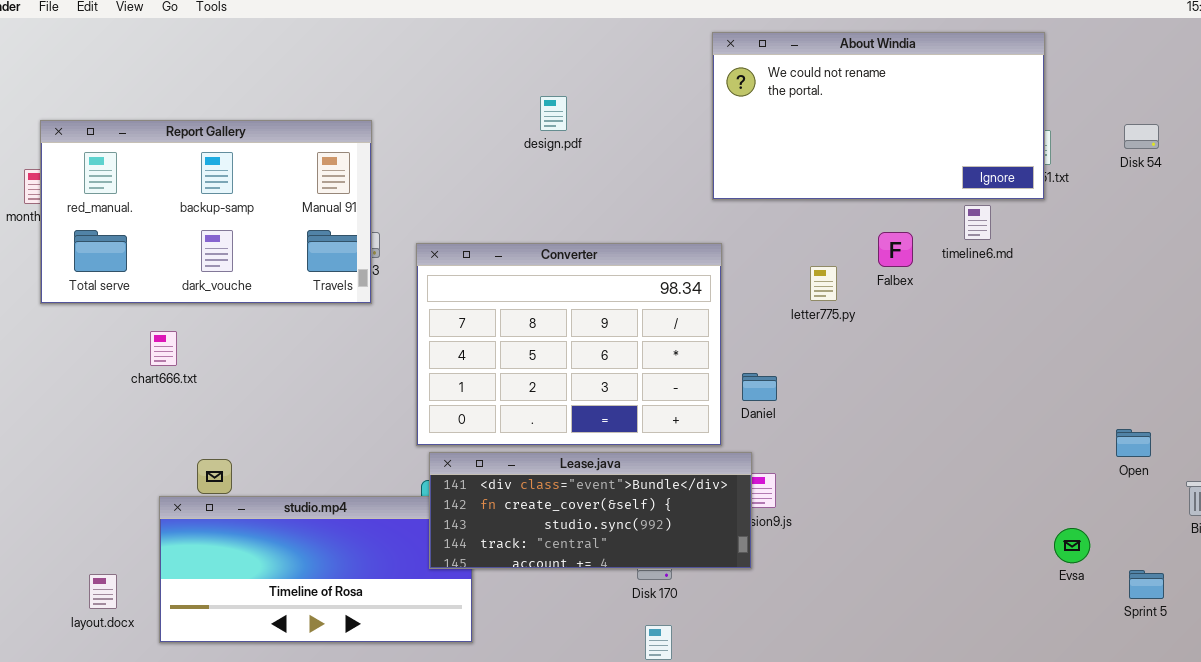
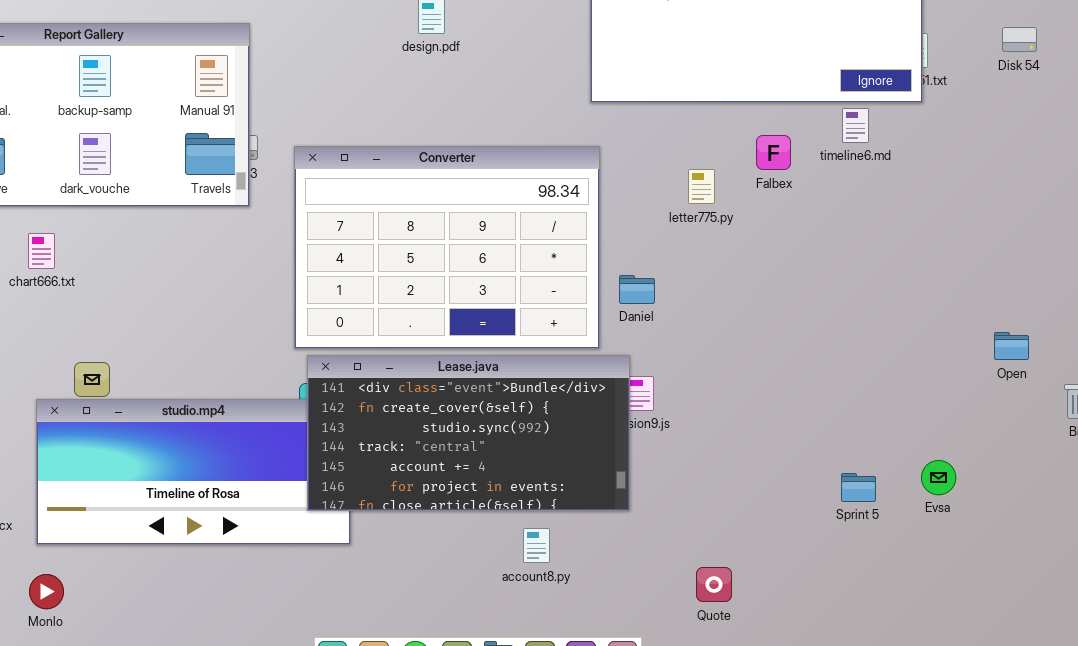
Lease.java: [429,452,752,569] -> [307,355,630,511], resized
Evsa: [1054,528,1090,563] -> [921,460,956,495], moved
Sprint 5: [1129,570,1164,599] -> [841,473,876,502], moved

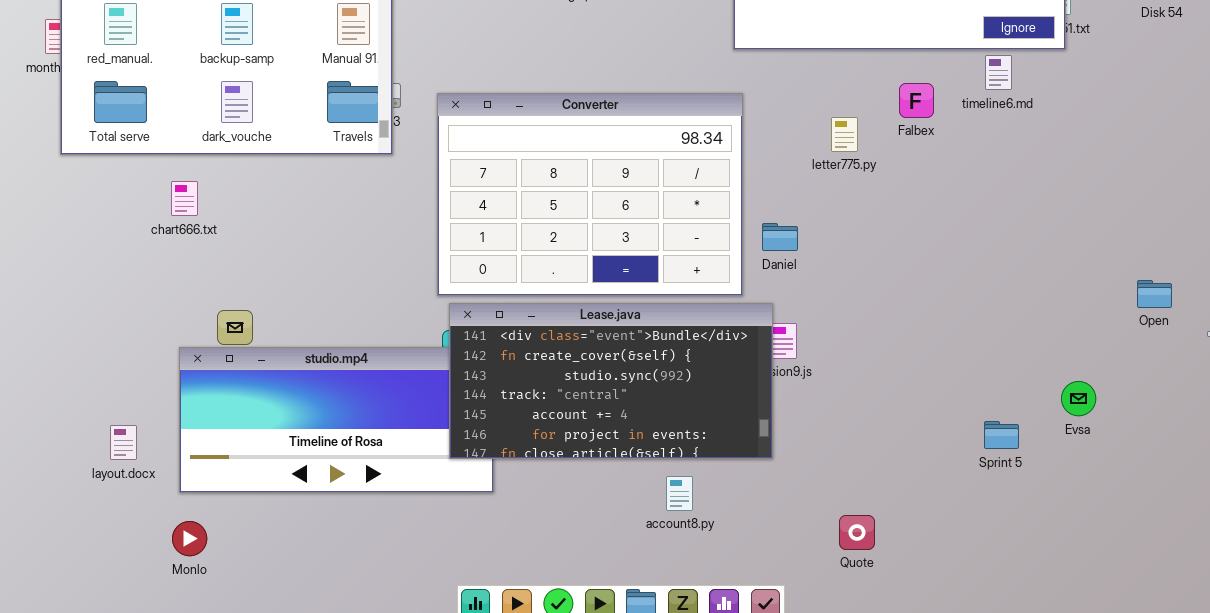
Evsa: [921,460,956,495] -> [1061,381,1096,416], moved

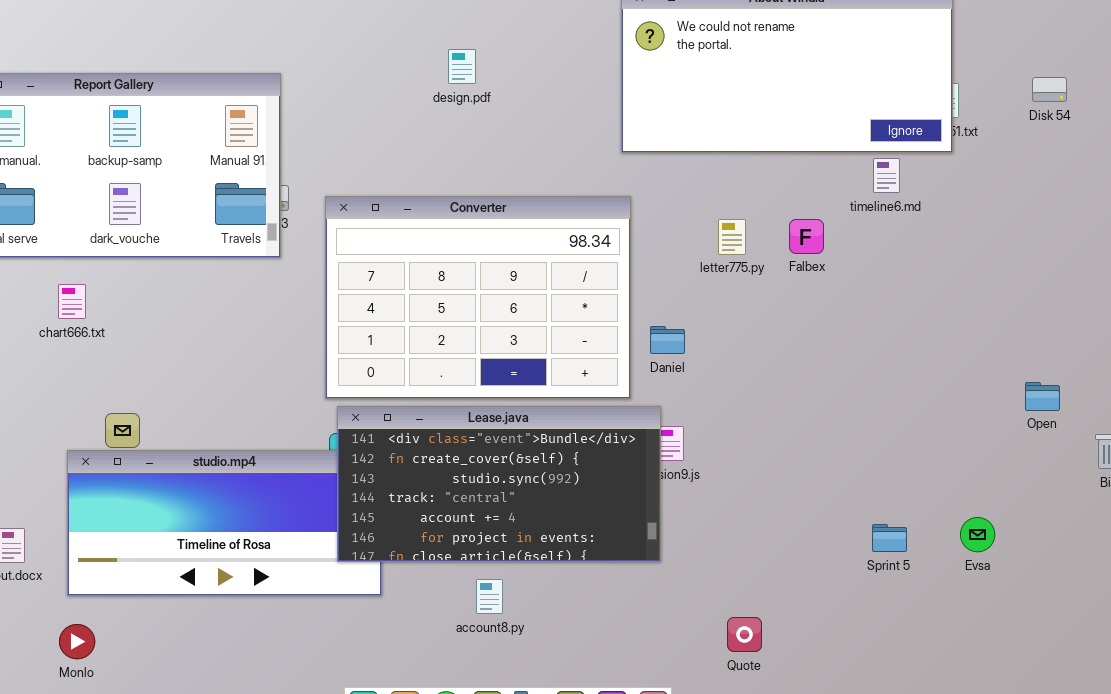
Falbex: [899,83,934,118] -> [789,219,824,254], moved
Evsa: [1061,381,1096,416] -> [960,517,995,552], moved
account8.py: [666,476,693,511] -> [476,579,503,614], moved

